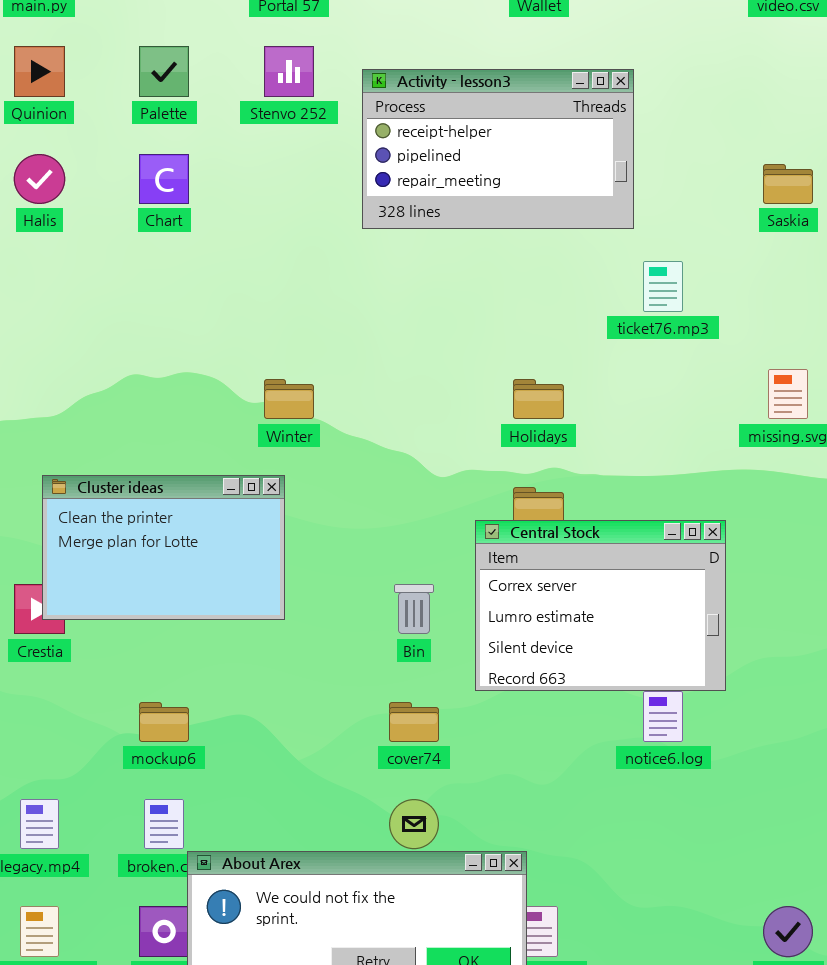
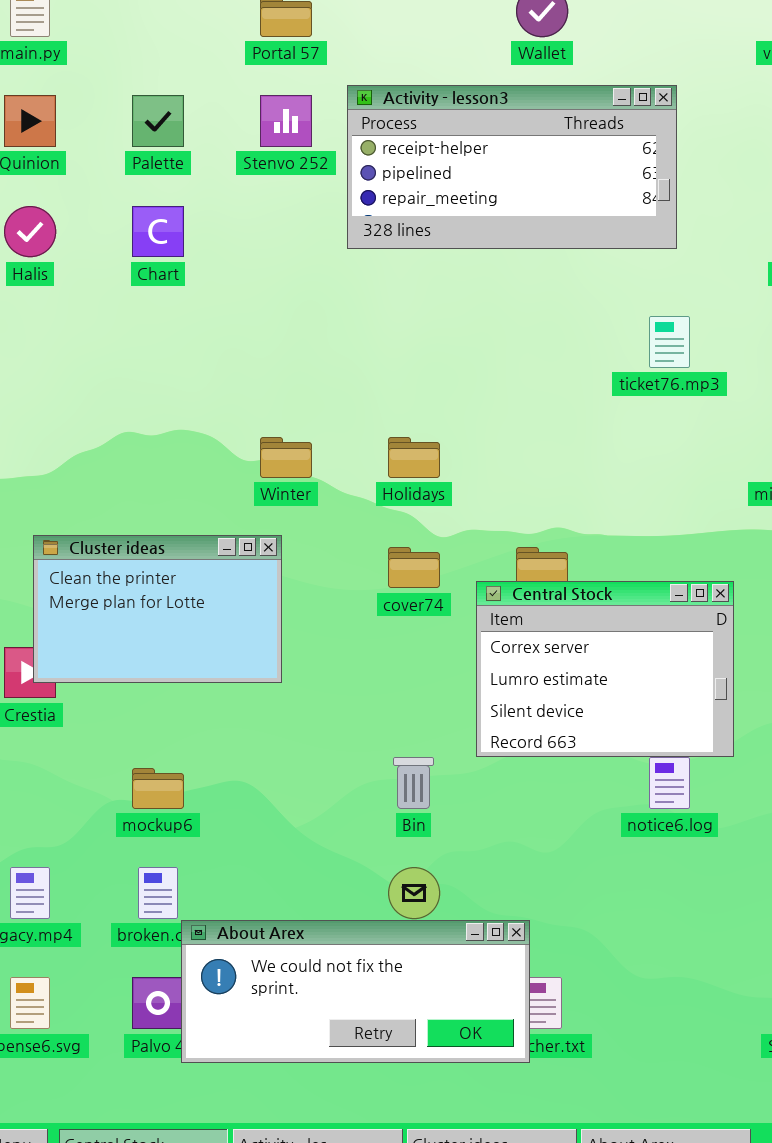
Activity - lesson3: [362,69,634,229] -> [347,85,677,249], moved, resized
Holidays: [513,379,564,419] -> [388,437,440,478], moved
Bin: [394,584,434,634] -> [393,757,434,809], moved
cover74: [389,702,439,742] -> [388,547,440,588], moved

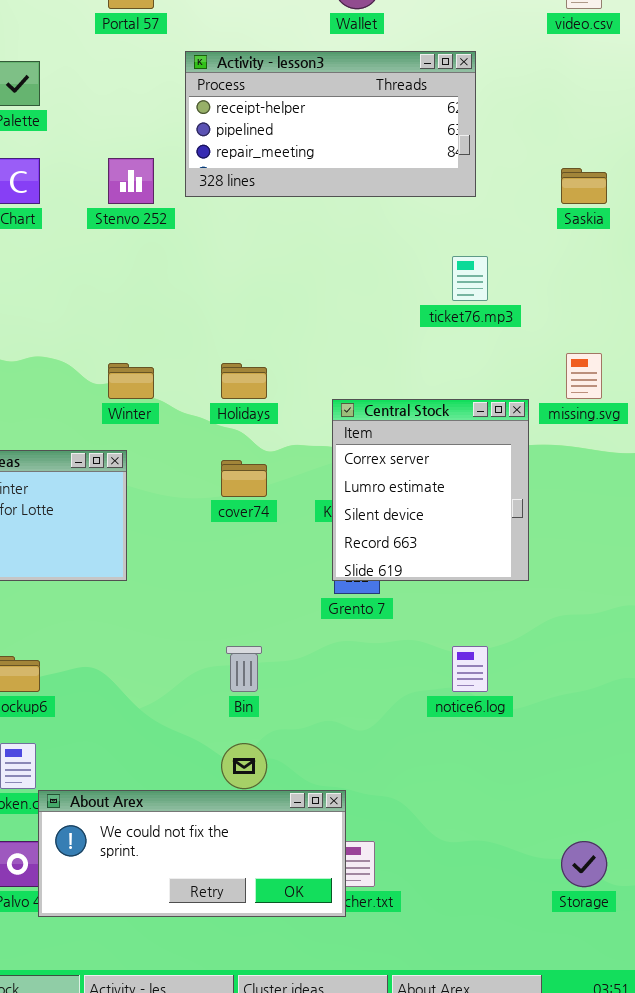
Stenvo 252: [260,95,312,147] -> [108,158,154,204], moved
Central Stock: [476,581,734,757] -> [332,399,529,581], moved, resized

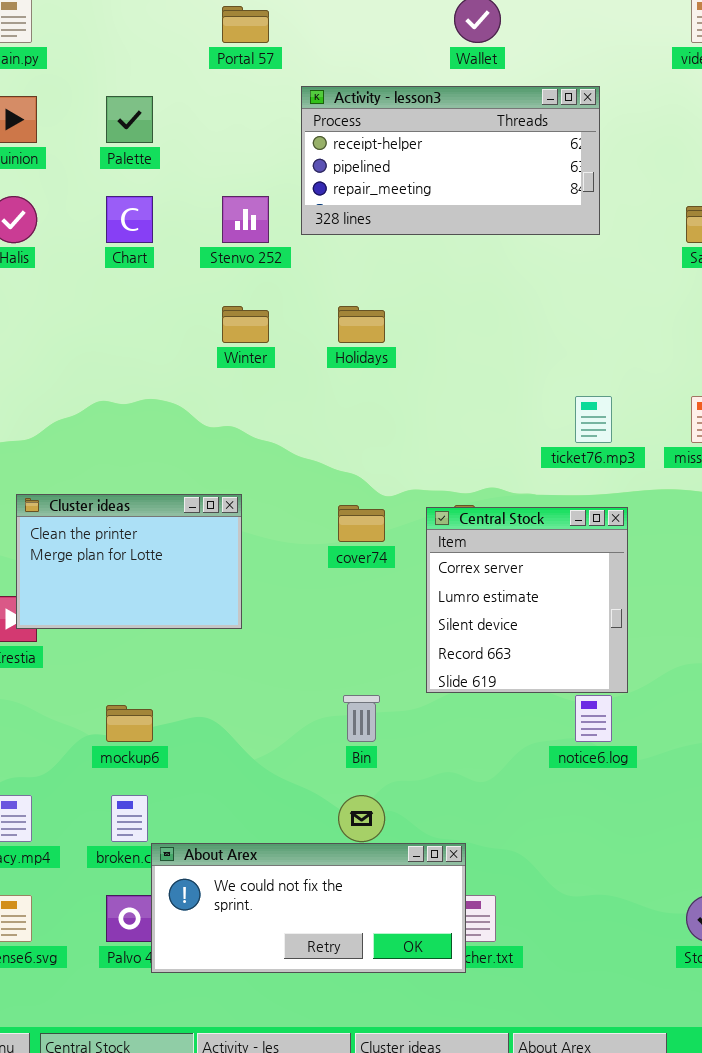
ticket76.mp3: [452,256,488,301] -> [575,396,612,443], moved
Winter: [108,363,154,399] -> [222,306,269,343], moved
Holidays: [221,363,267,399] -> [338,306,385,343], moved
Central Stock: [332,399,529,581] -> [426,507,628,693], moved

